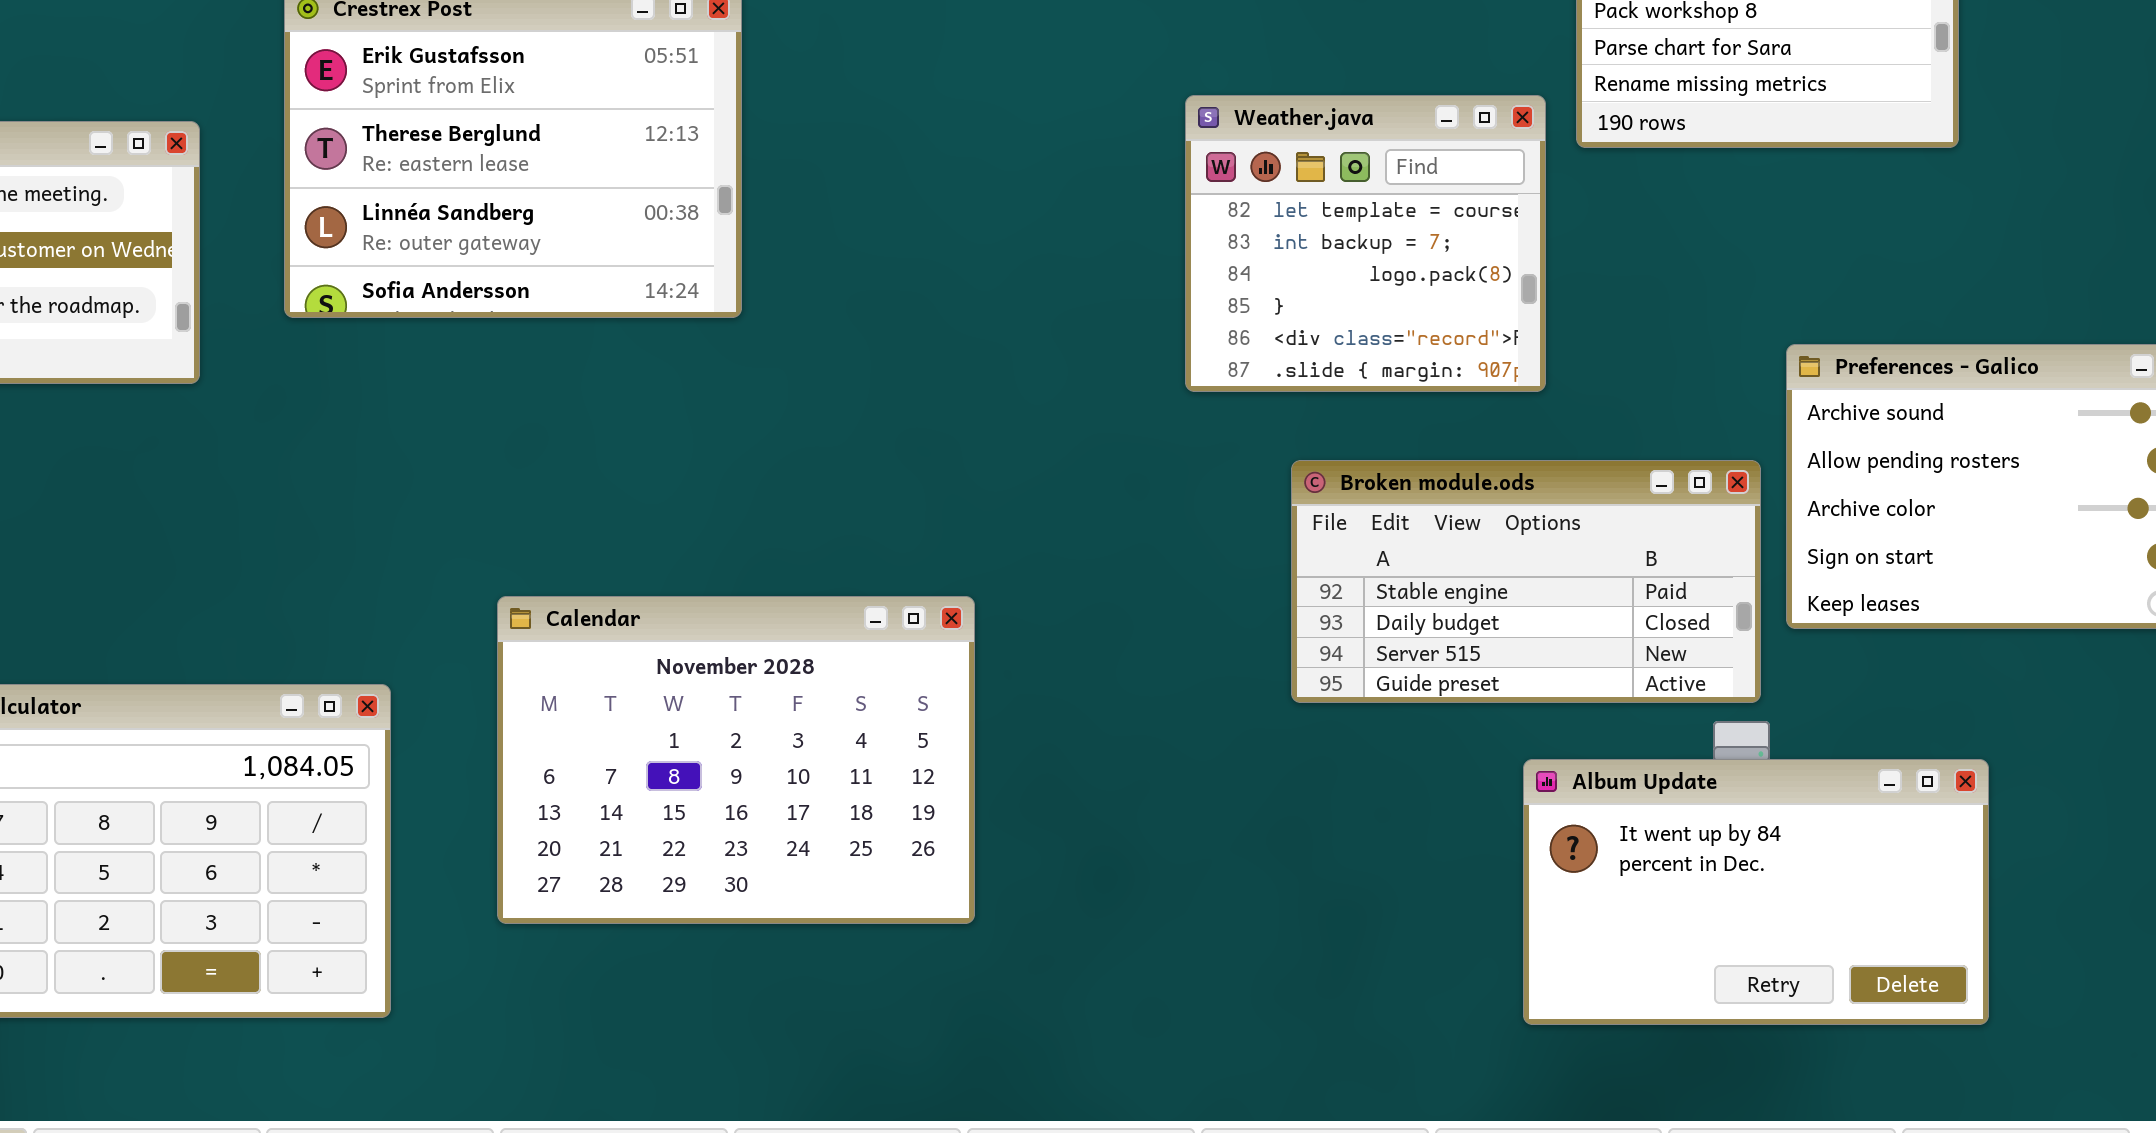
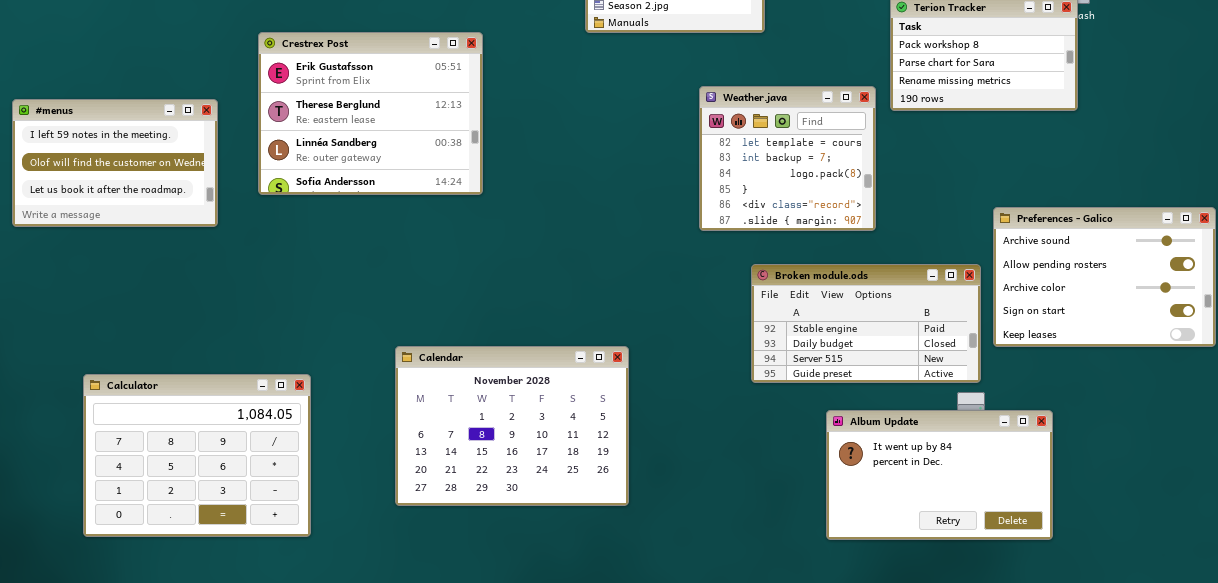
Calendar: [497,596,975,924] -> [395,346,629,506], moved
Album Update: [1523,759,1989,1025] -> [826,410,1053,540], moved

